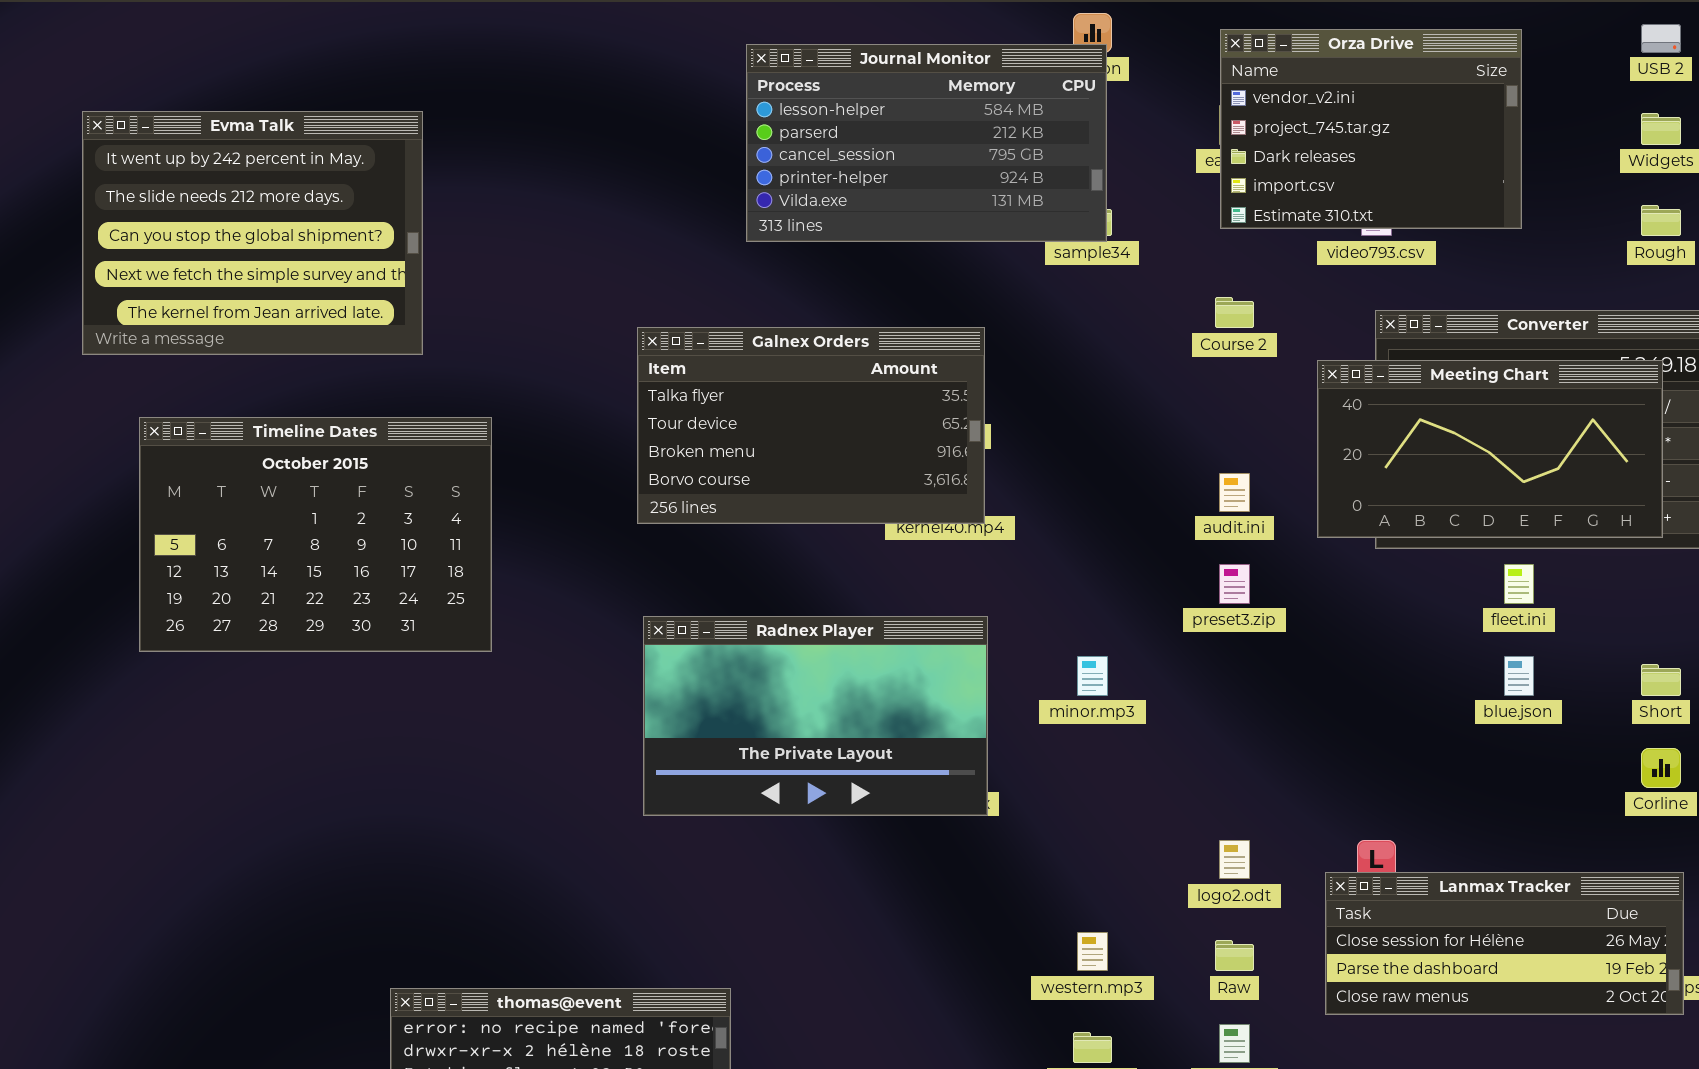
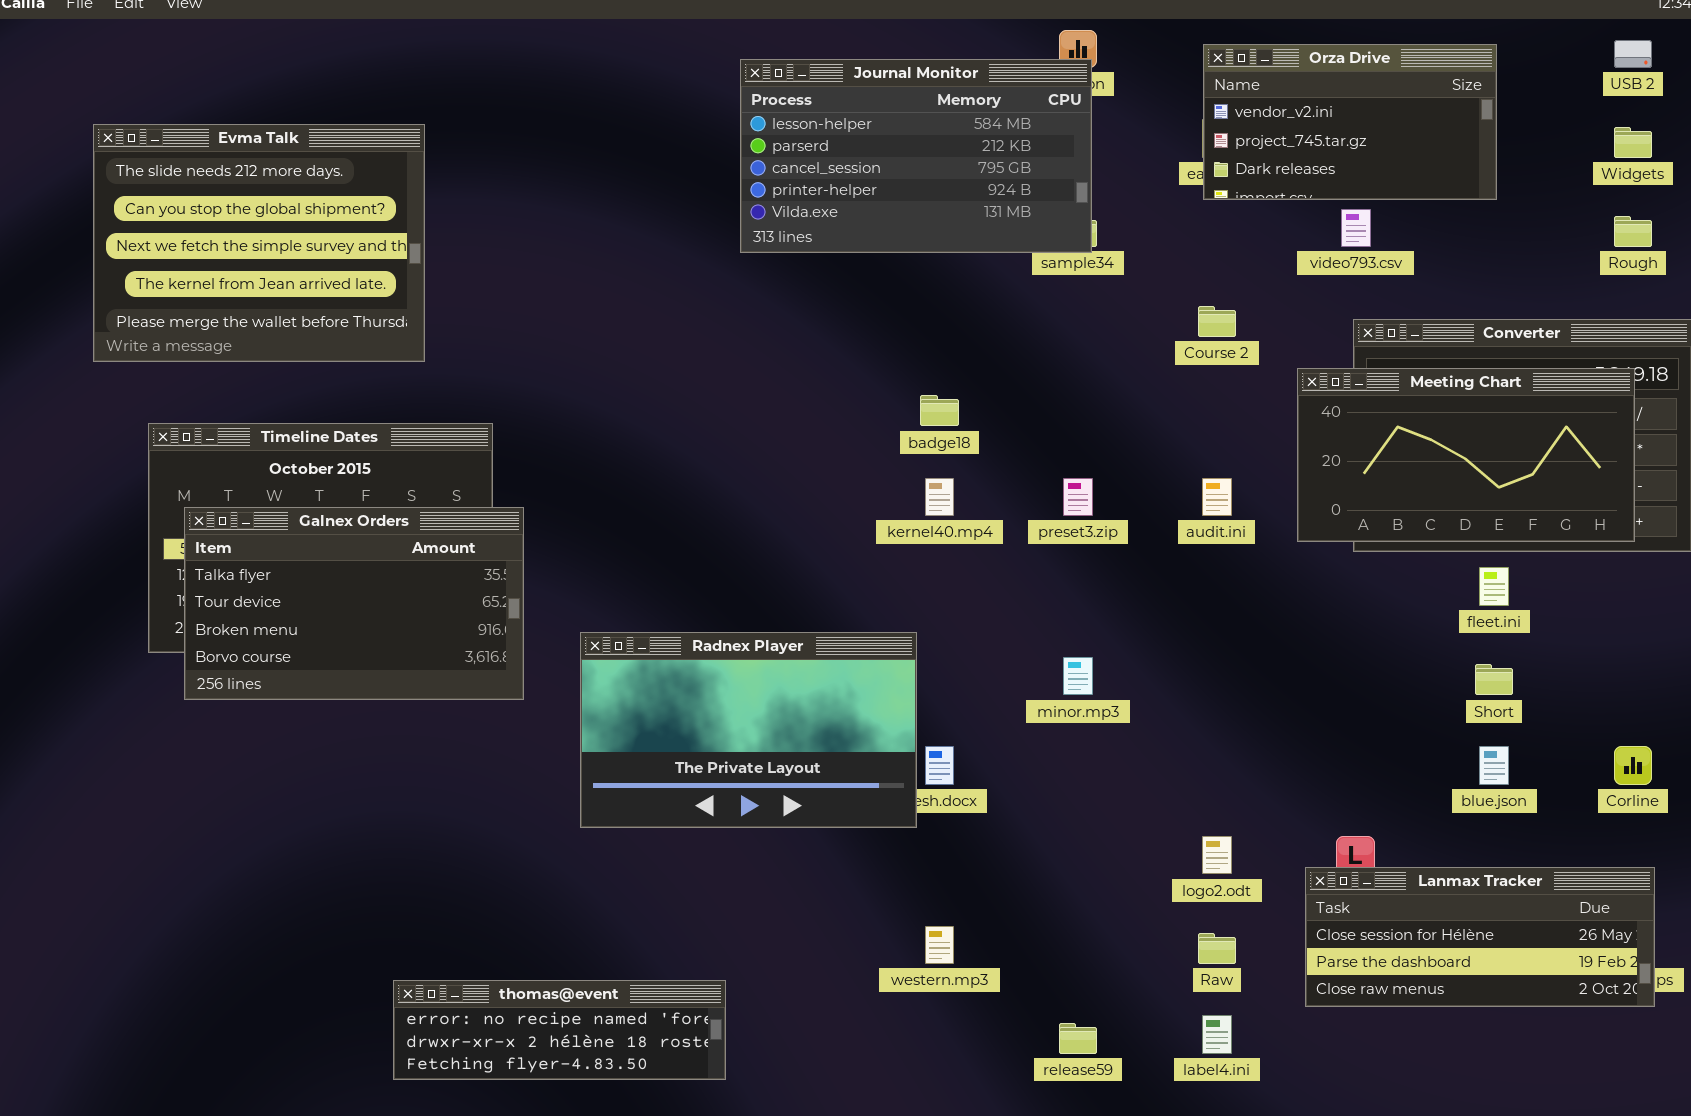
Orza Drive: [1220,29,1522,229] -> [1203,44,1497,200], resized
Evma Talk: [82,111,423,355] -> [93,124,425,362], scrolled down 1 row
Galnex Orders: [637,327,985,524] -> [184,507,524,700], moved
preset3.zip: [1219,564,1250,604] -> [1063,478,1093,516], moved
Radnex Player: [643,616,988,816] -> [580,632,917,828], moved
blue.json: [1504,656,1534,696] -> [1479,746,1509,785], moved
Short: [1641,664,1681,696] -> [1475,664,1513,695], moved
western.mp3: [1077,932,1108,971] -> [925,926,954,964], moved

